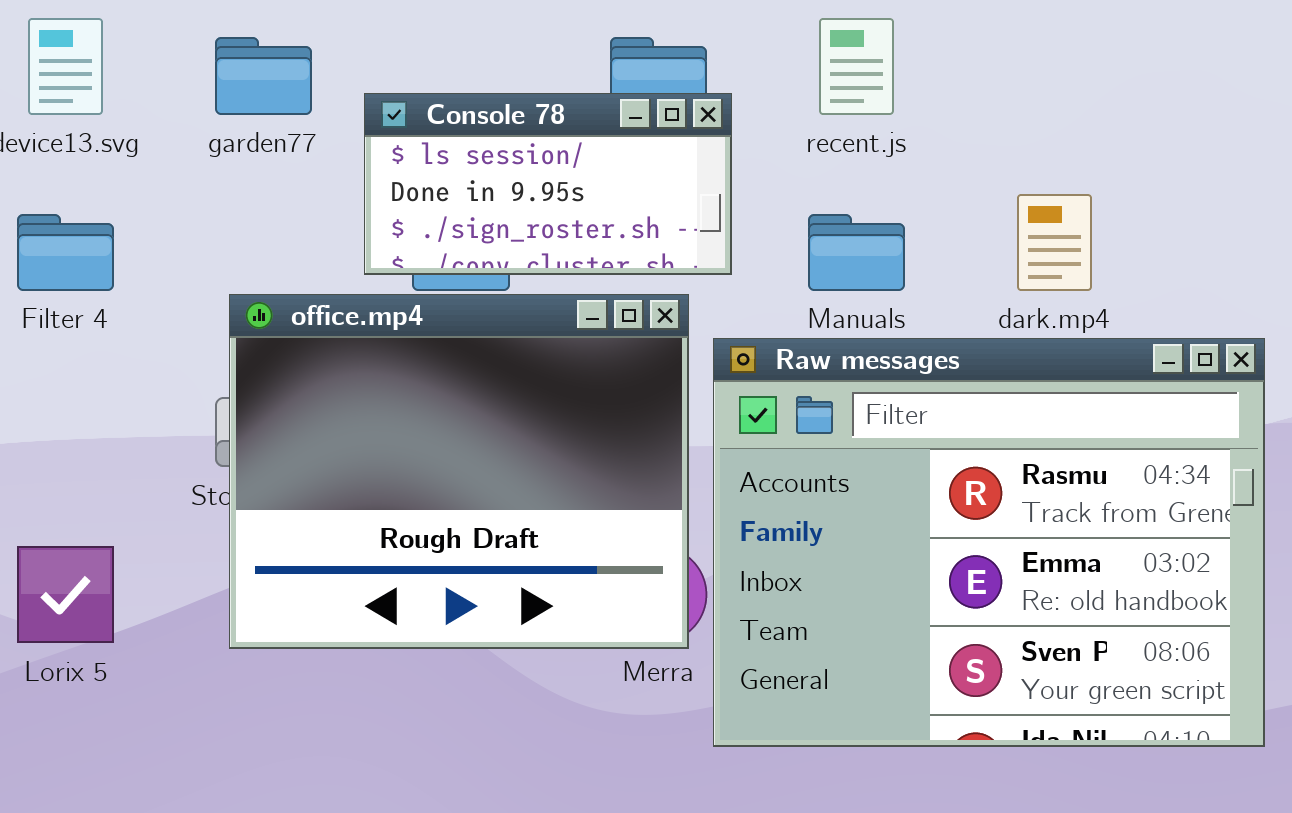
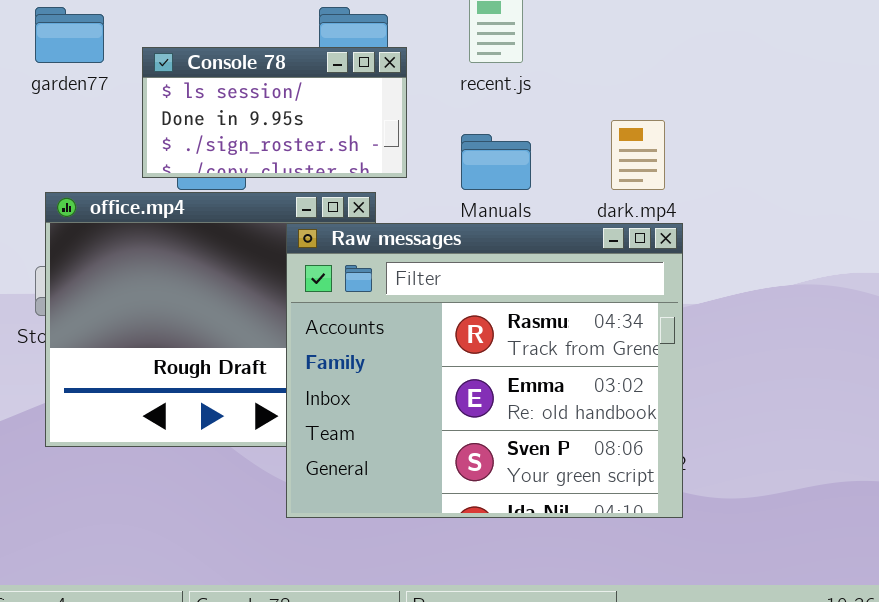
Raw messages: [713,338,1265,747] -> [286,223,683,518], moved

